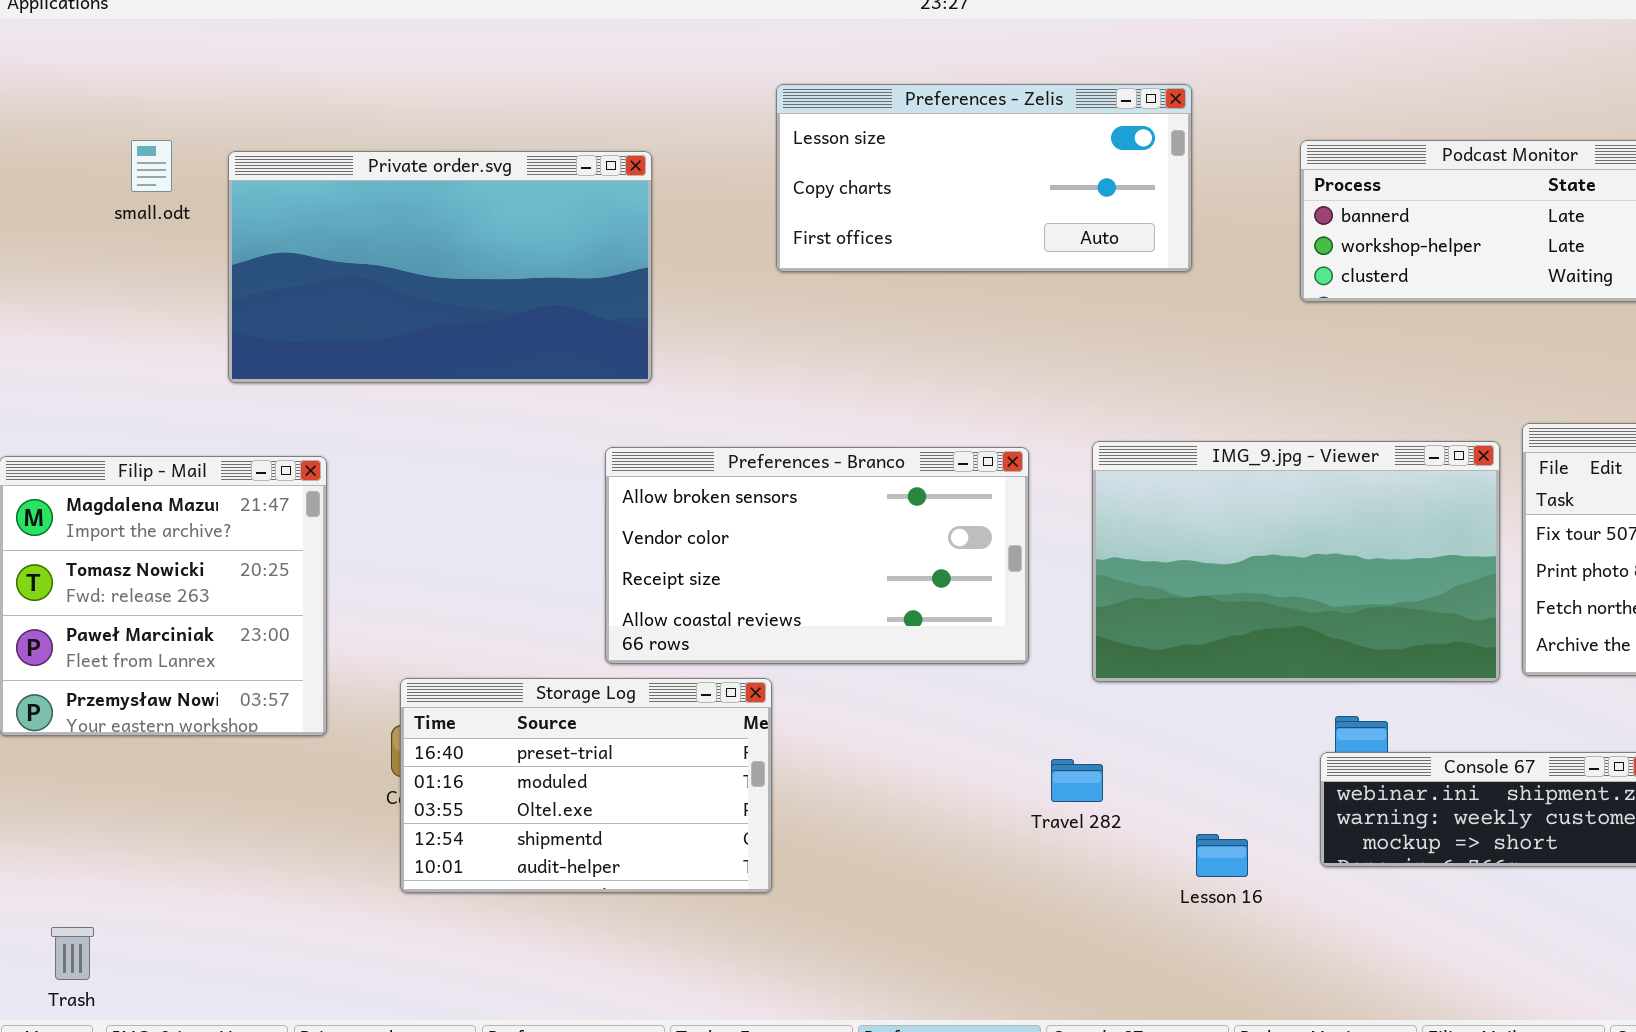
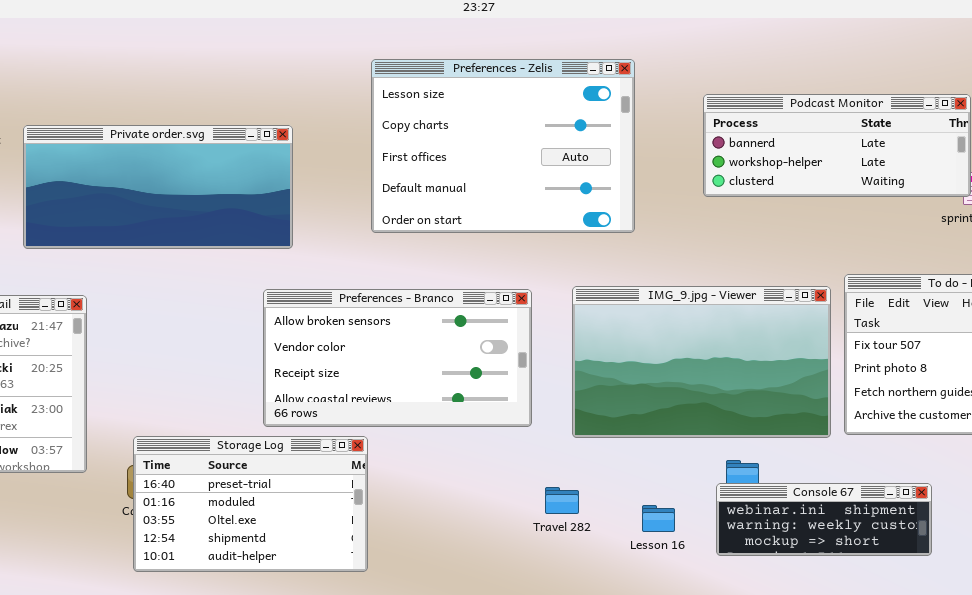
Preferences - Zelis: [776,84,1192,272] -> [371,59,635,233], resized
Private order.svg: [228,151,652,383] -> [23,125,293,249], resized
Lesson 16: [1196,834,1248,877] -> [642,505,675,532], moved

